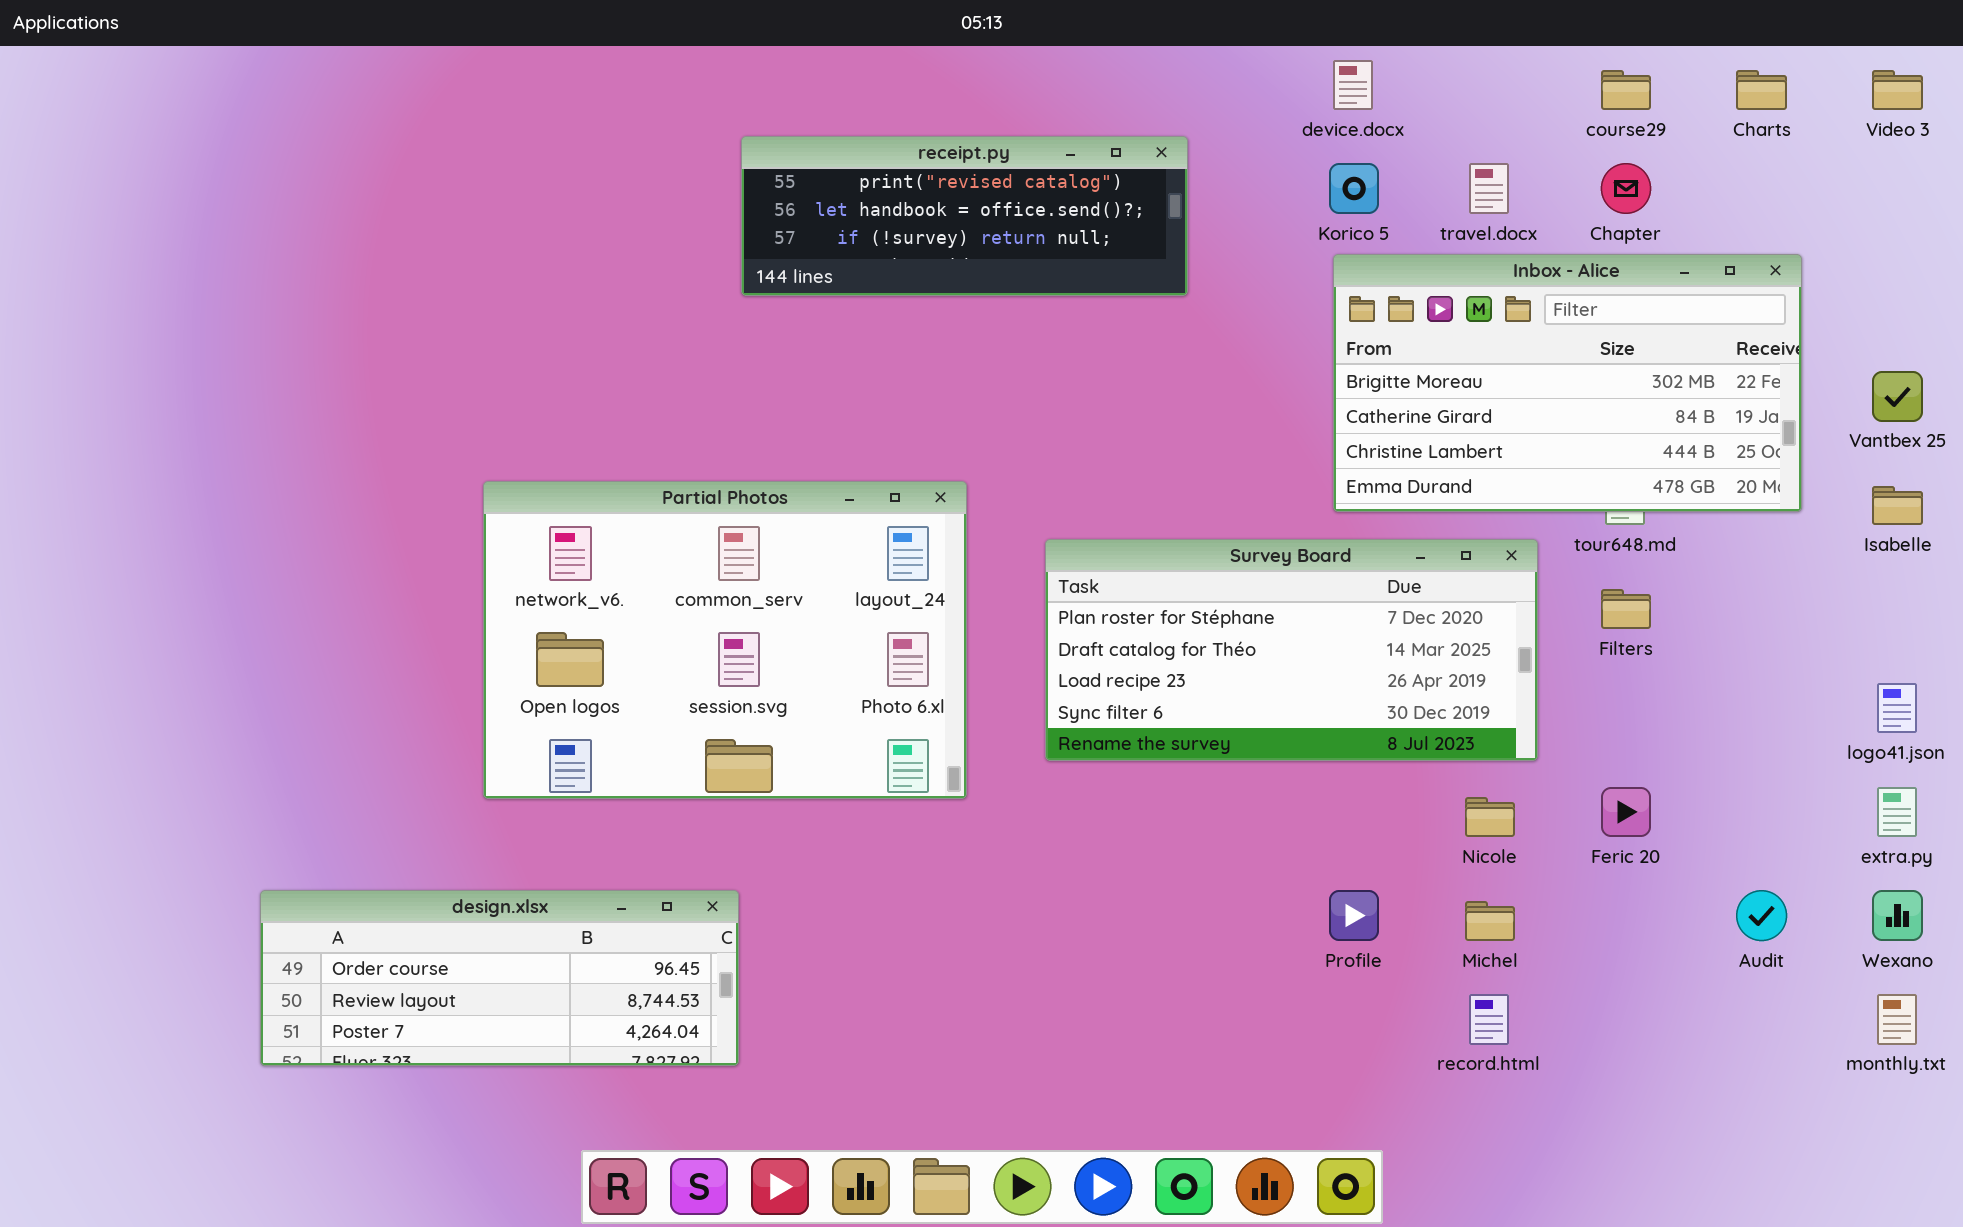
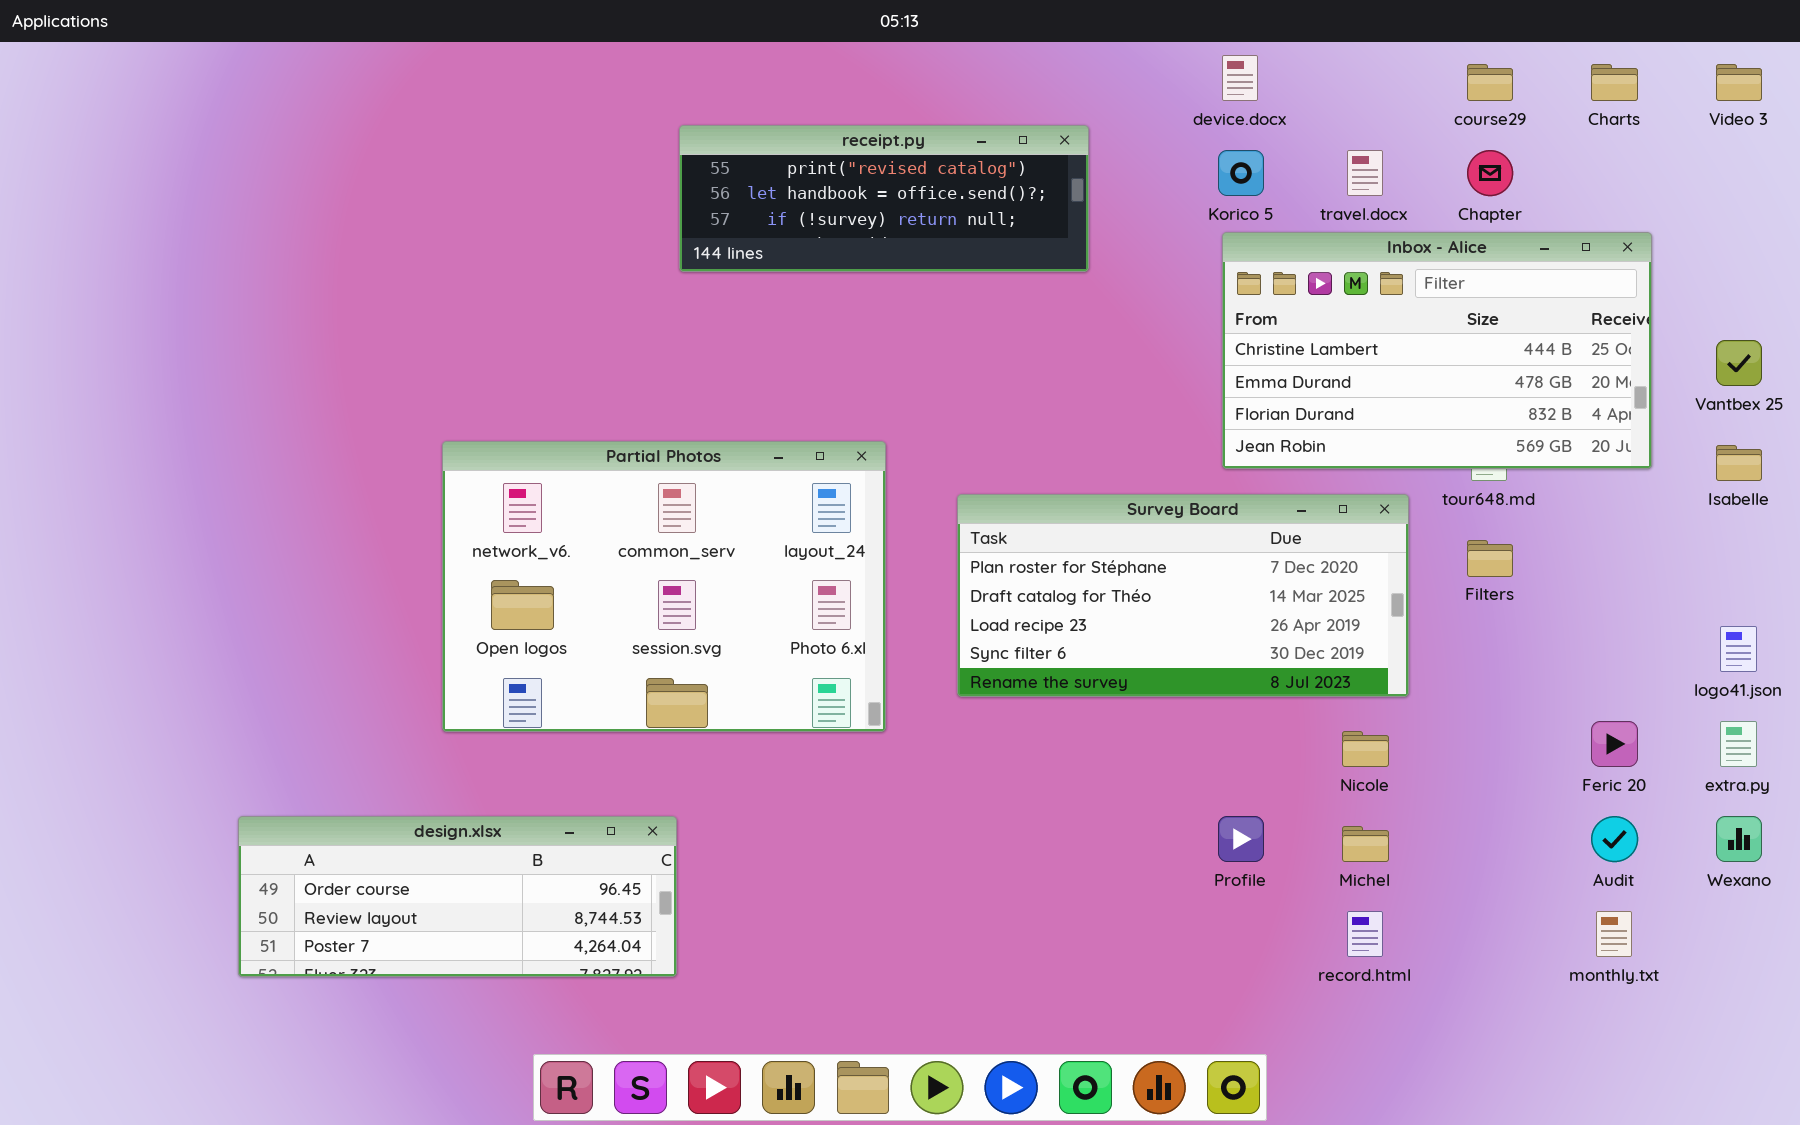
Inbox - Alice: [1333,254,1802,512] -> [1222,232,1652,469], scrolled down 2 rows
Feric 20: [1601,787,1651,837] -> [1591,721,1638,767], moved
monthly.txt: [1877,994,1917,1045] -> [1596,911,1632,957], moved

